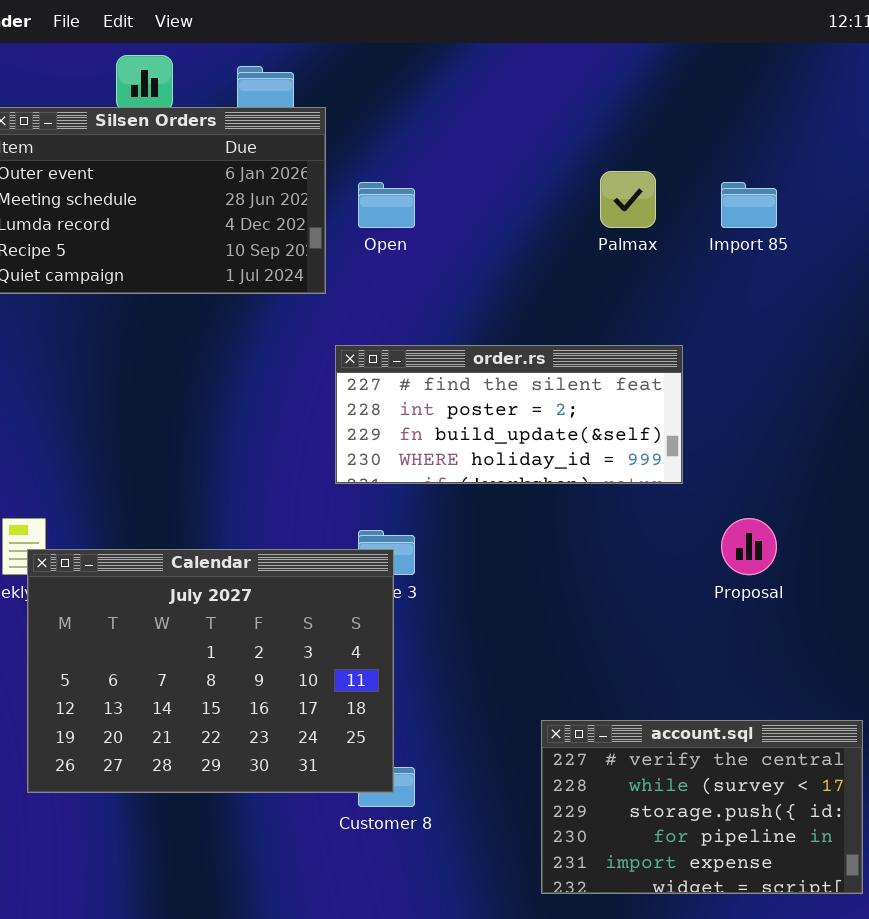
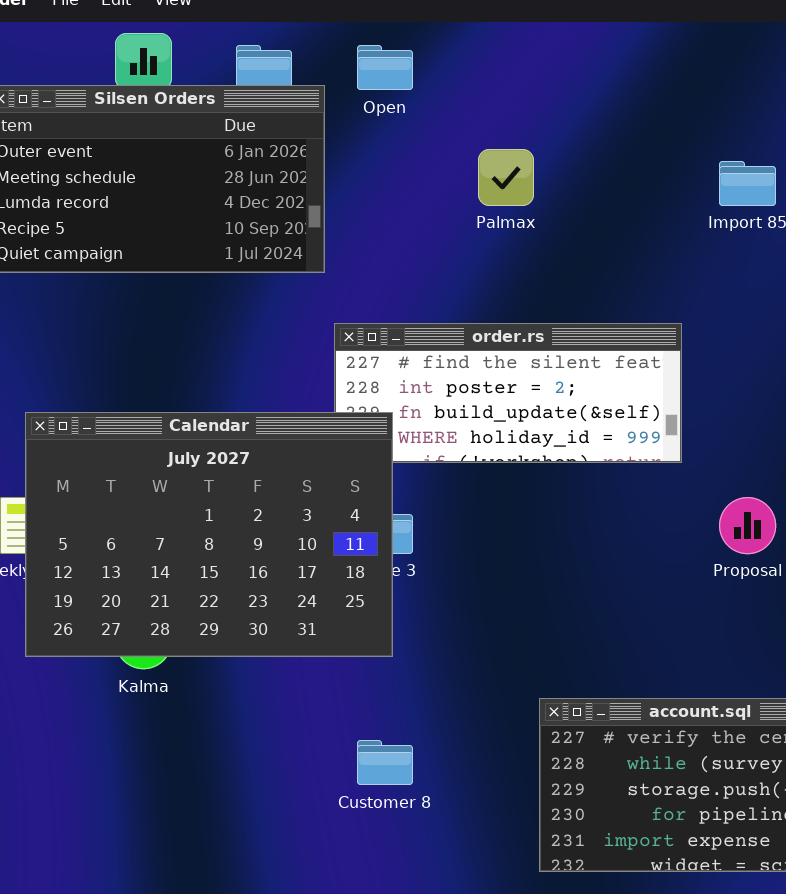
Palmax: [600,171,656,228] -> [478,149,534,206], moved
Open: [358,182,415,228] -> [357,45,413,90], moved
Calendar: [27,549,394,793] -> [25,412,393,657], moved

